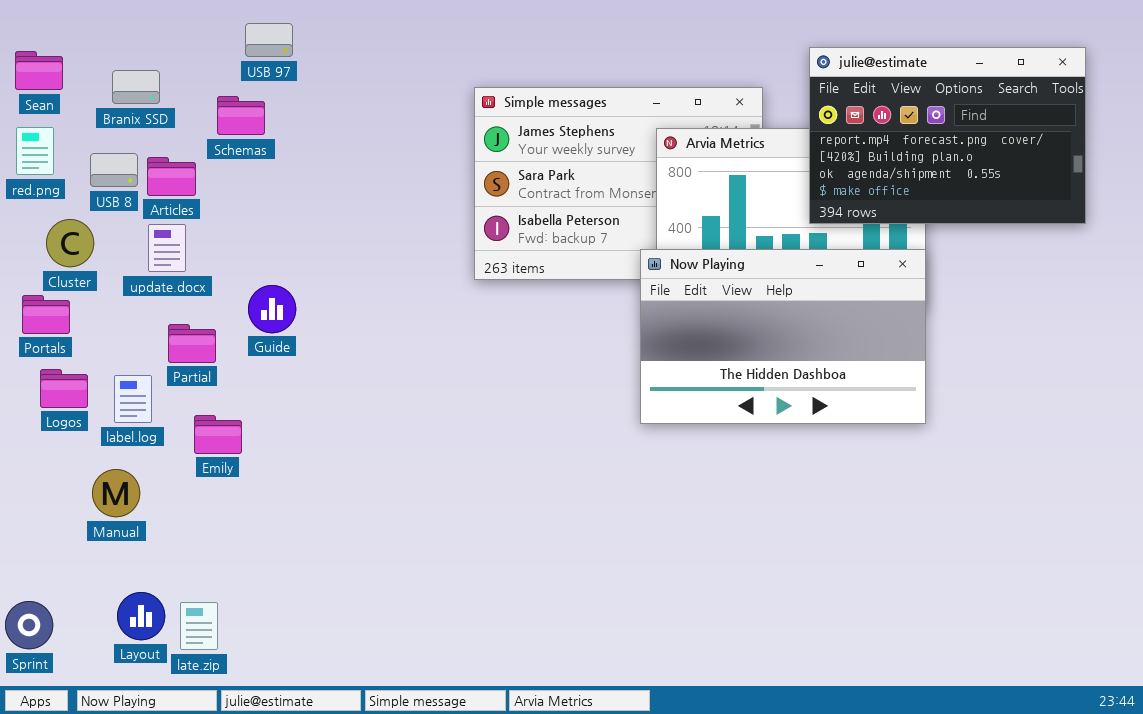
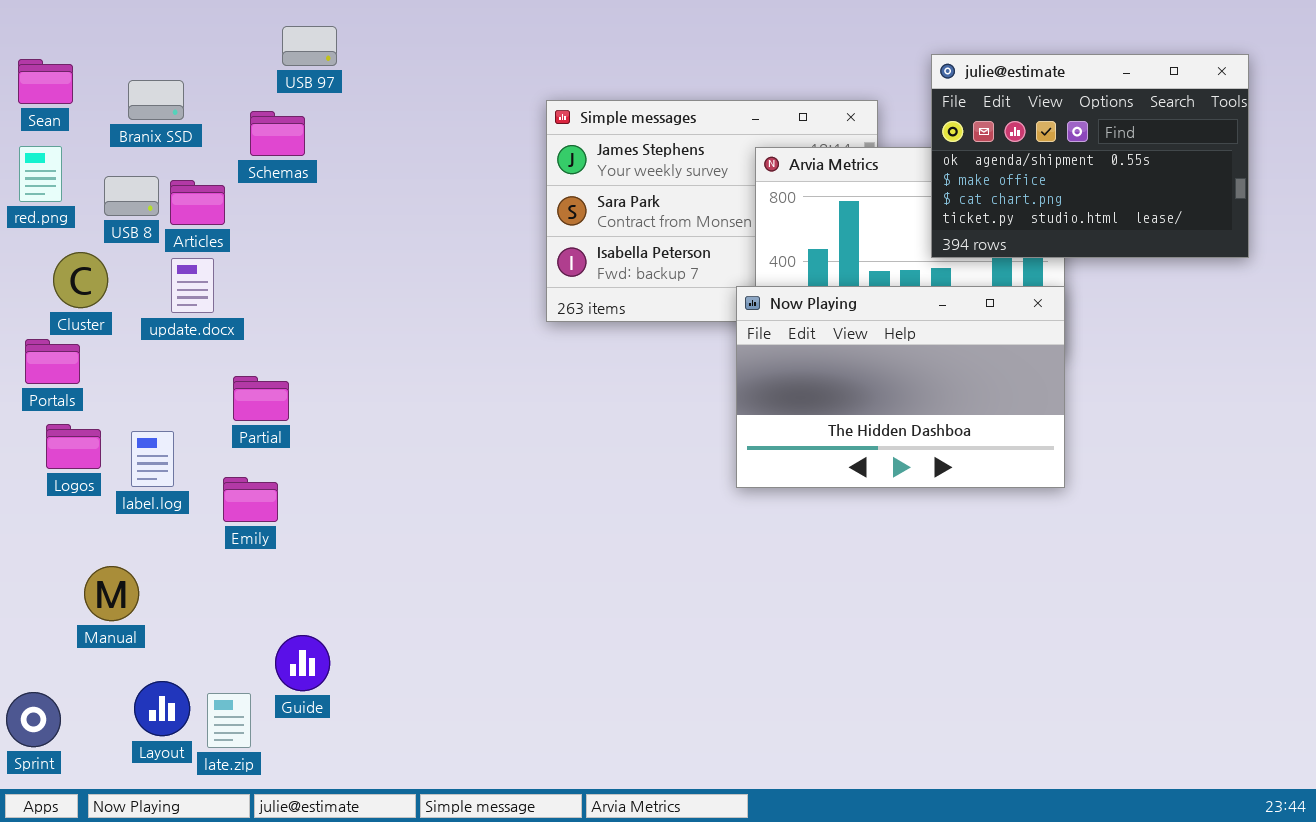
julie@estimate: [809,47,1086,224] -> [931,54,1249,258], scrolled down 2 rows
Guide: [248,285,296,333] -> [275,635,330,691], moved
Partial: [168,324,216,363] -> [233,376,289,421], moved
Manual: [92,469,140,517] -> [84,566,139,621], moved

